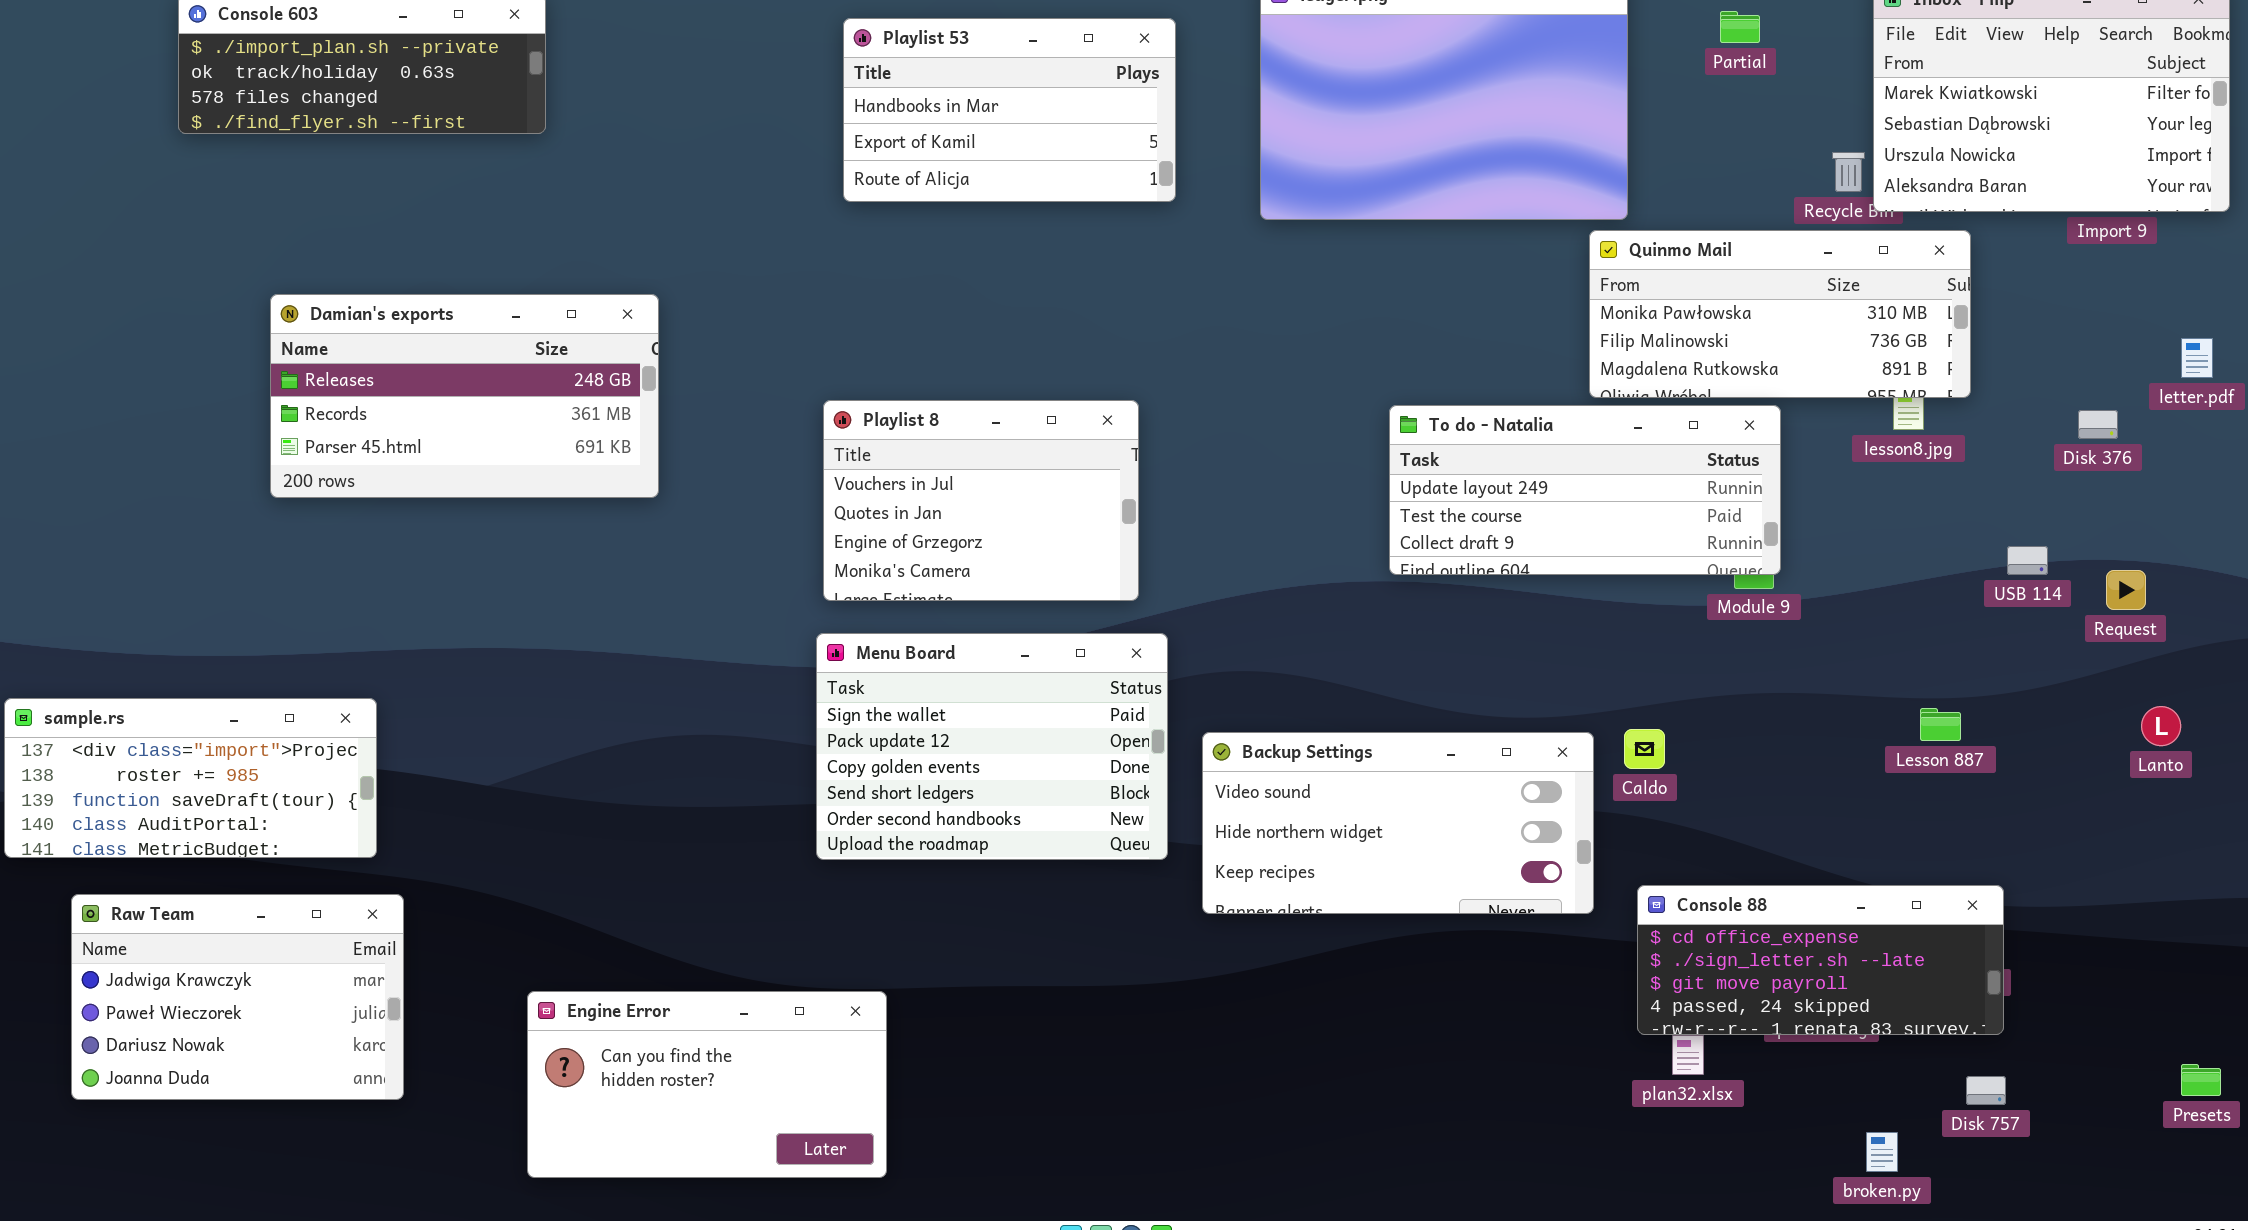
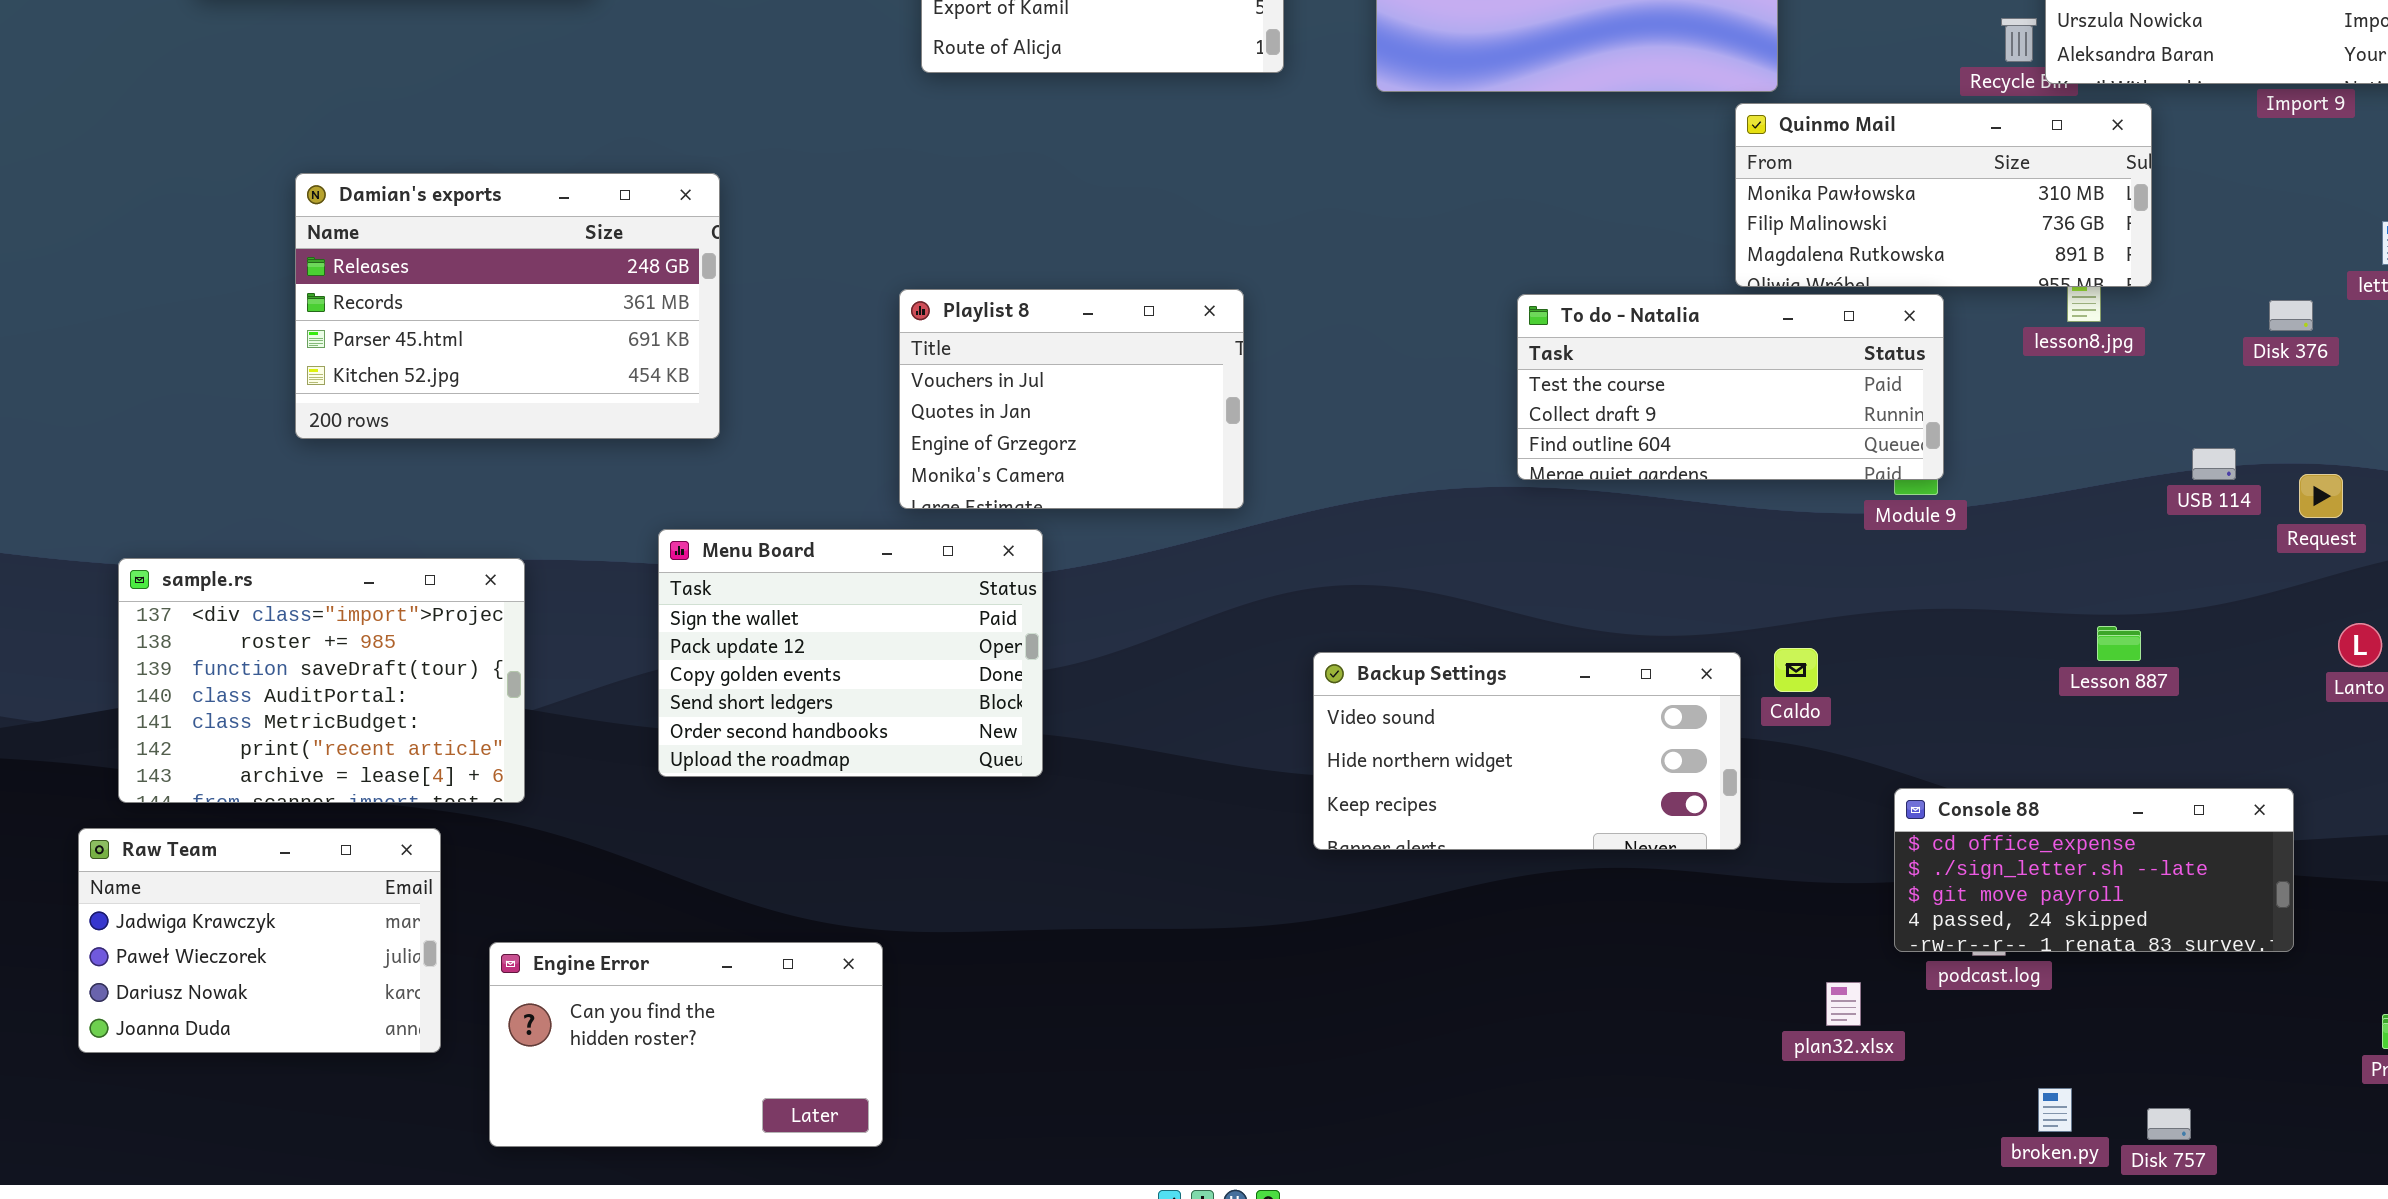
Damian's exports: [270,294,659,498] -> [295,173,720,439], resized
To do - Natalia: [1389,405,1781,575] -> [1517,294,1944,480], scrolled down 1 row
Menu Board: [816,633,1168,860] -> [658,529,1043,777], moved
sample.rs: [4,698,377,858] -> [118,558,525,803], moved, resized
Console 88: [1637,885,2004,1035] -> [1894,788,2294,952], moved
Engine Error: [527,991,887,1178] -> [489,942,883,1147], moved
Disk 757: [1966,1076,2006,1105] -> [2147,1108,2191,1140], moved

